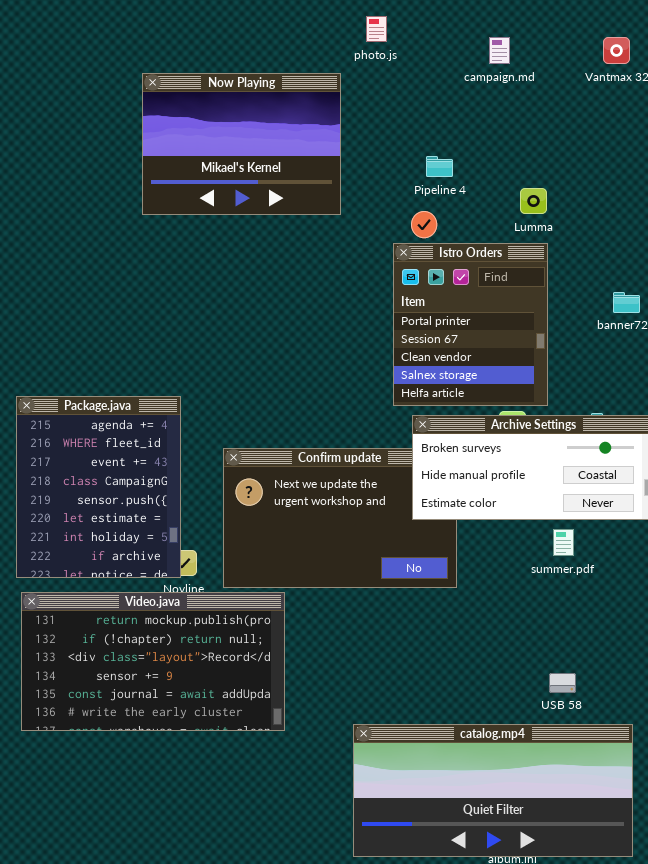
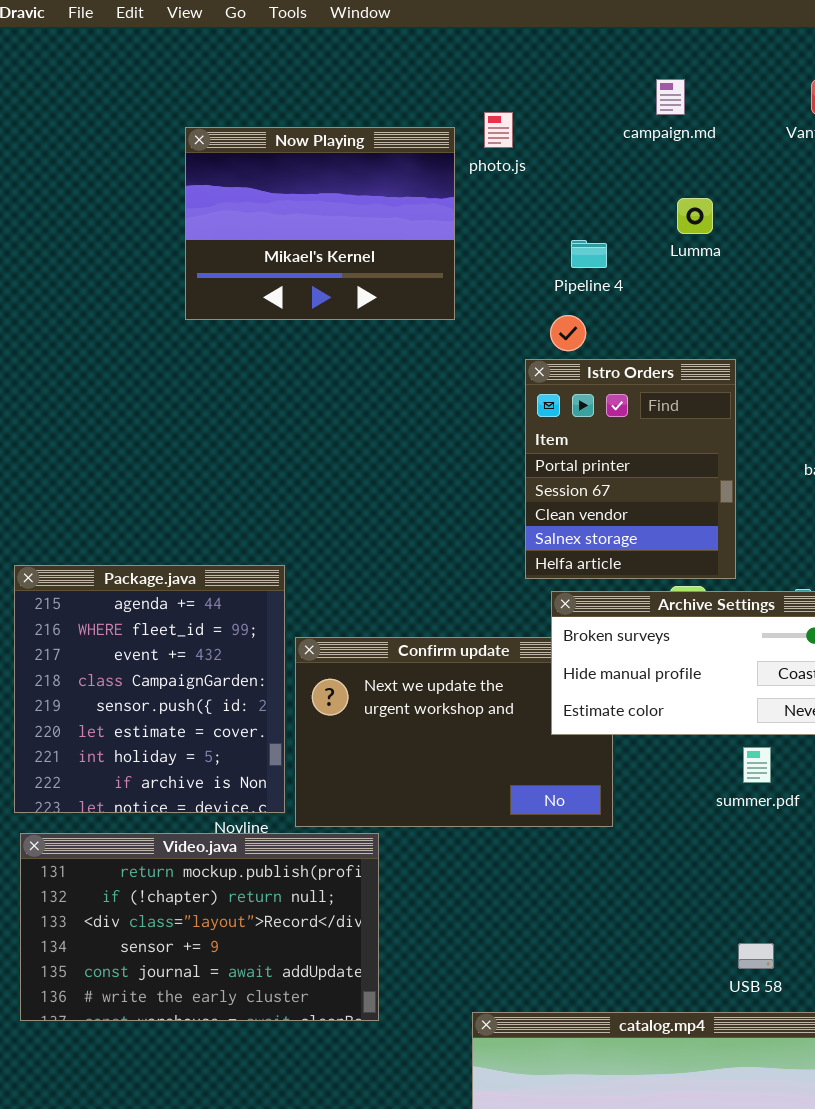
photo.js: [366,16,387,42] -> [484,112,513,148], moved
Lumma: [520,188,547,214] -> [677,198,713,234], moved
Package.java: [16,396,181,578] -> [14,565,285,813], resized

